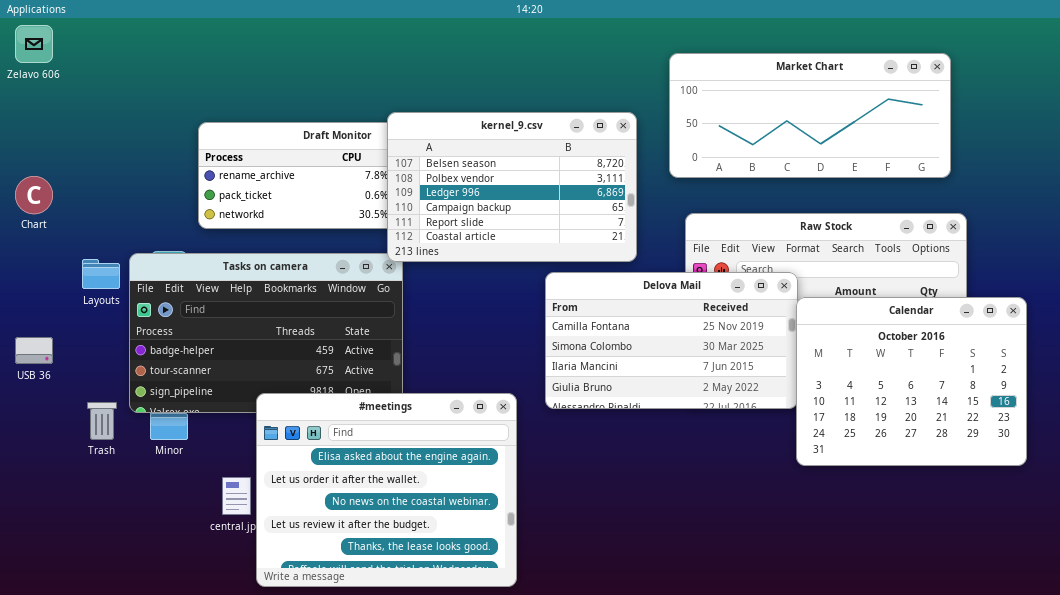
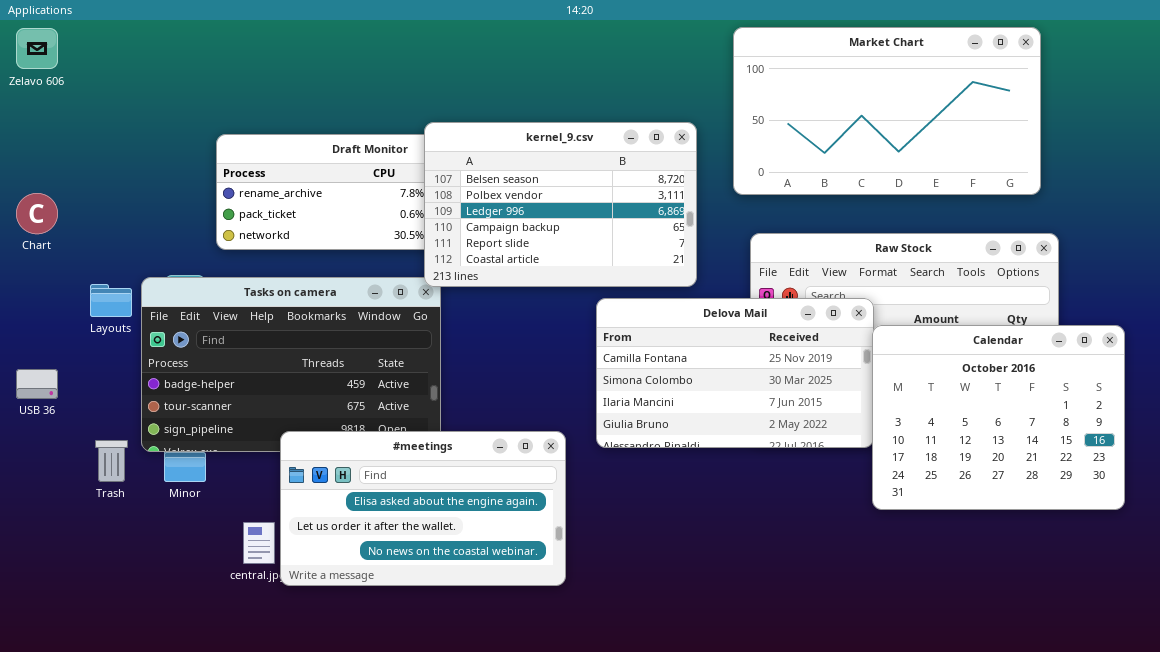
Market Chart: [669,53,951,178] -> [733,27,1041,195], resized
#meetings: [256,393,517,587] -> [280,431,566,586], resized

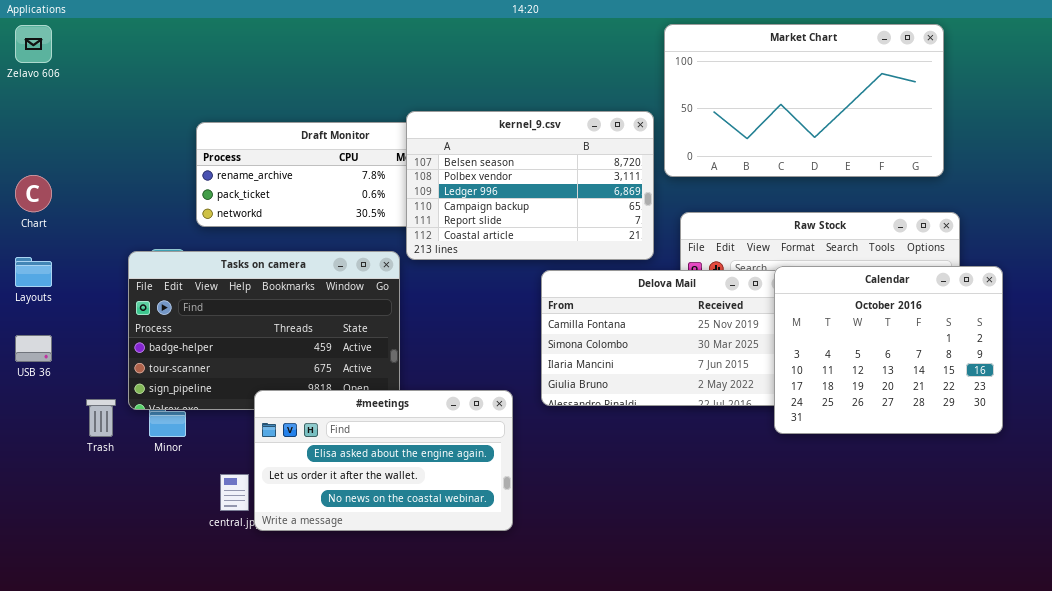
kernel_9.csv: [424,122,697,287] -> [406,111,654,260], moved
Layouts: [90,284,132,317] -> [15,257,52,287], moved
Calendar: [872,325,1125,510] -> [774,266,1003,434], moved

